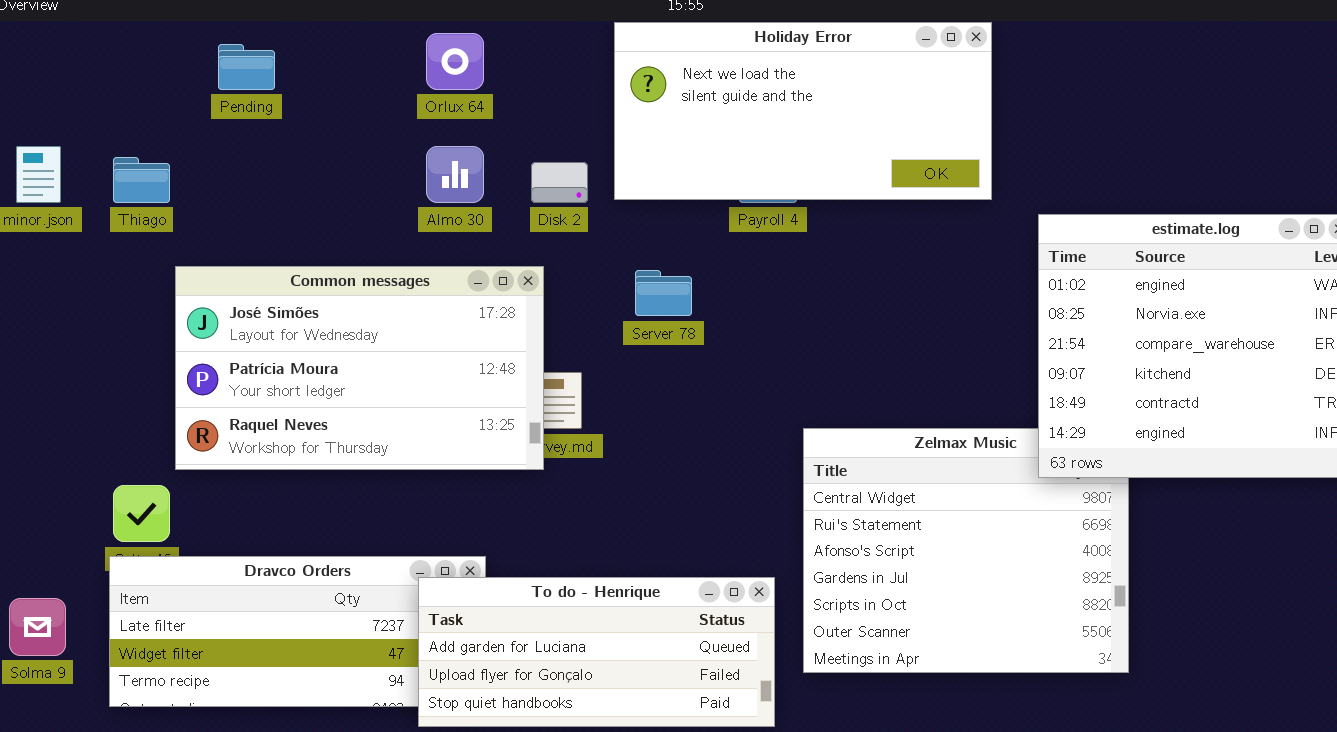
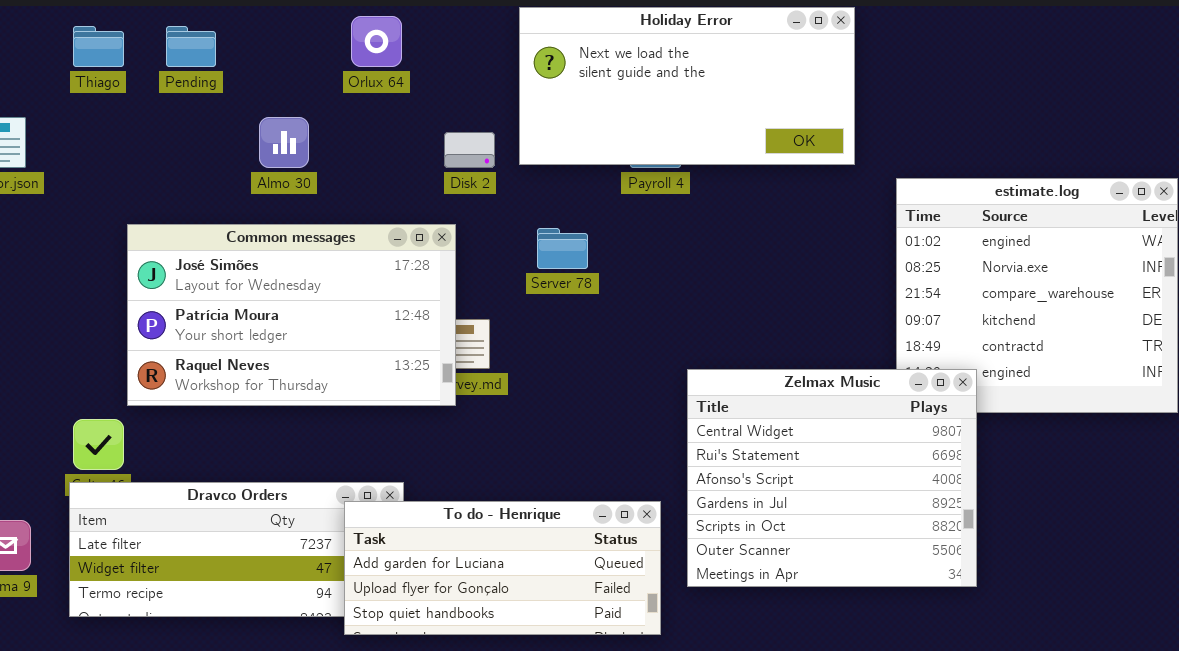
Almo 30: [426,146,484,203] -> [259,117,309,168], moved
Thiago: [113,157,170,203] -> [73,26,124,67], moved
Zelmax Music: [803,428,1129,673] -> [687,369,977,587], raised

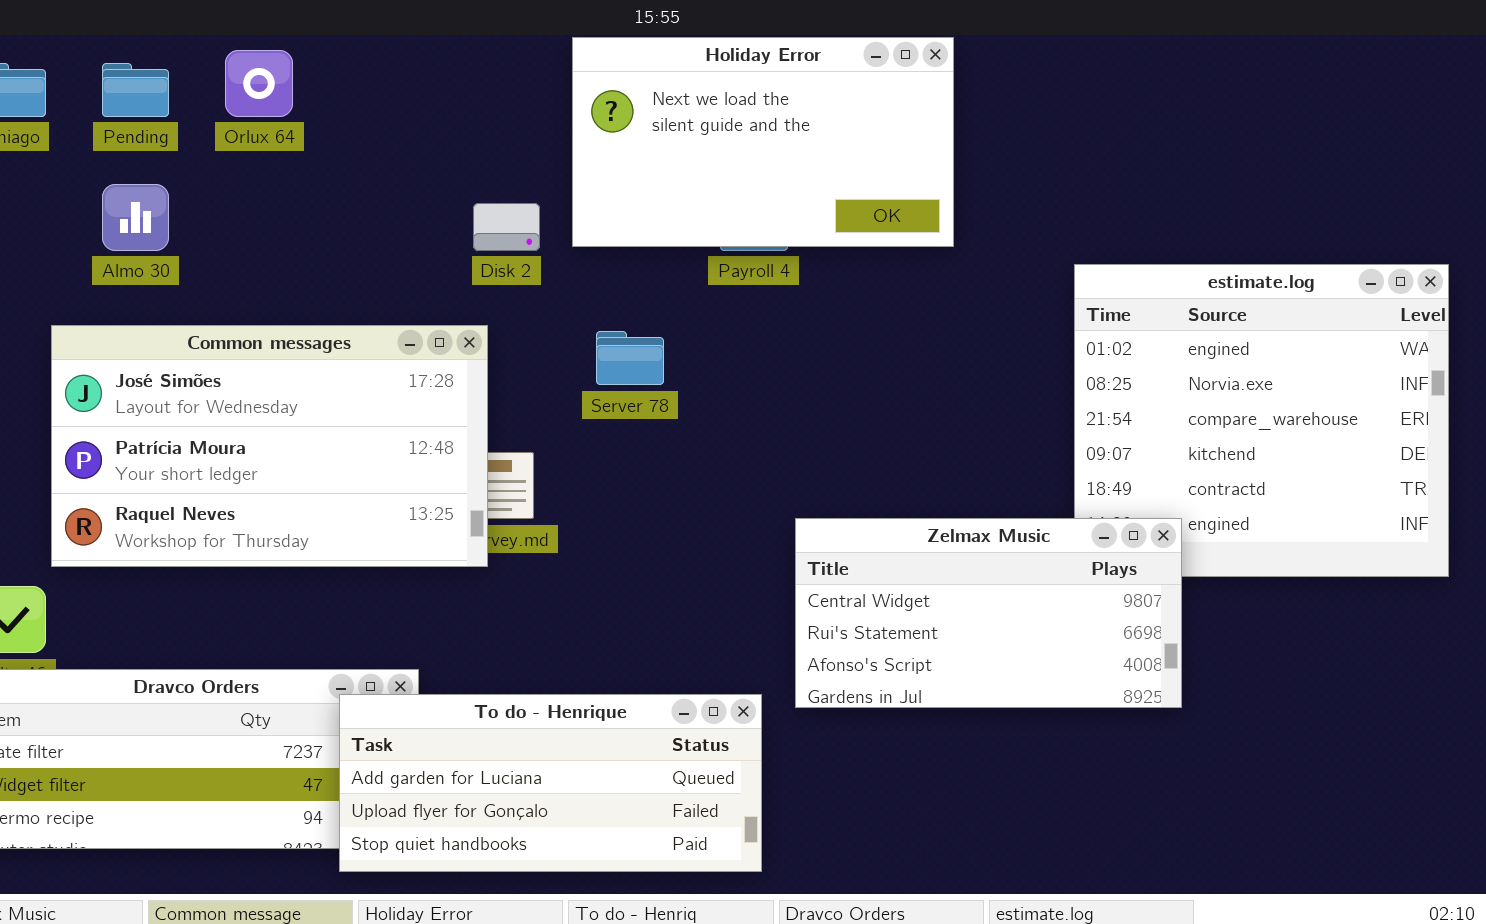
Holiday Error: [519,7,855,165] -> [572,37,954,247], resized
Orlux 64: [351,16,402,67] -> [225,50,293,117], moved
Almo 30: [259,117,309,168] -> [102,184,169,251], moved
Zelmax Music: [687,369,977,587] -> [795,518,1182,708], resized

